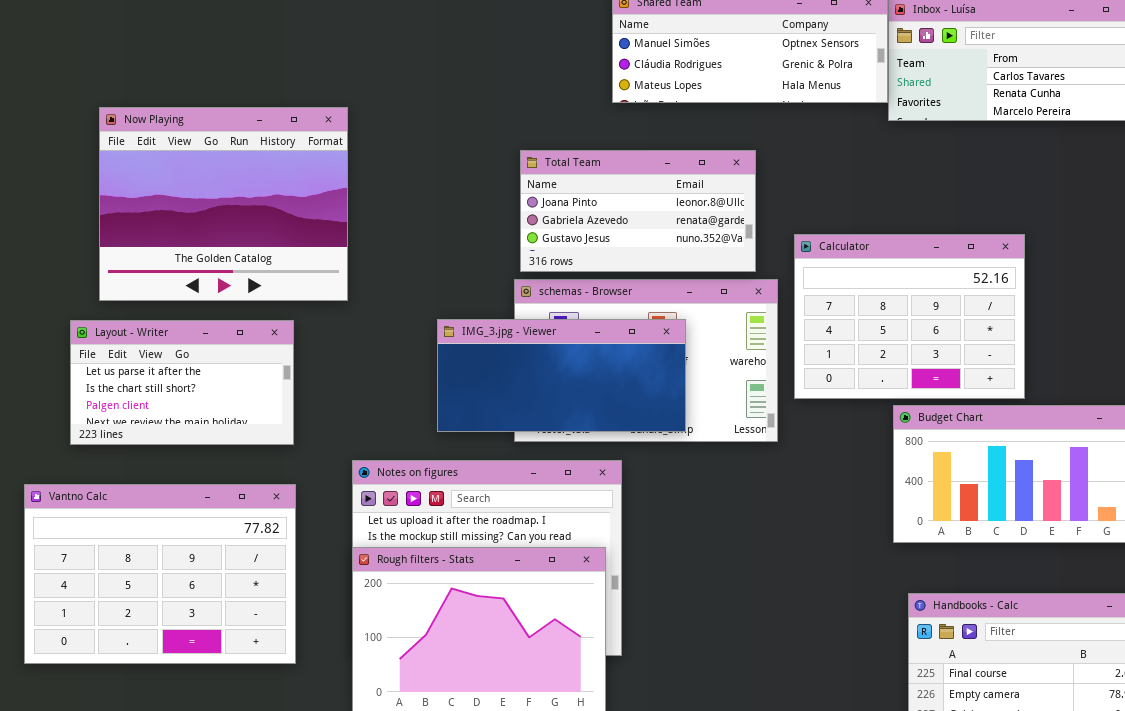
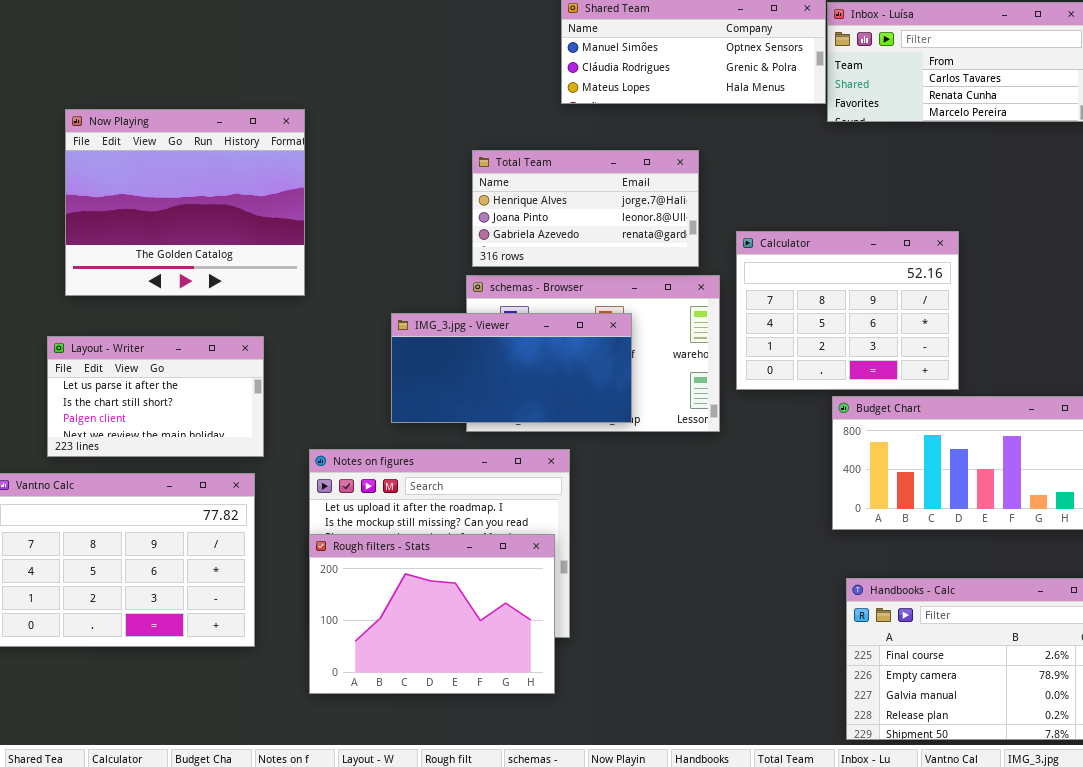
Total Team: [520,150,756,272] -> [472,150,699,267], scrolled up 1 row
Layout - Writer: [70,320,294,445] -> [47,336,264,457], moved

